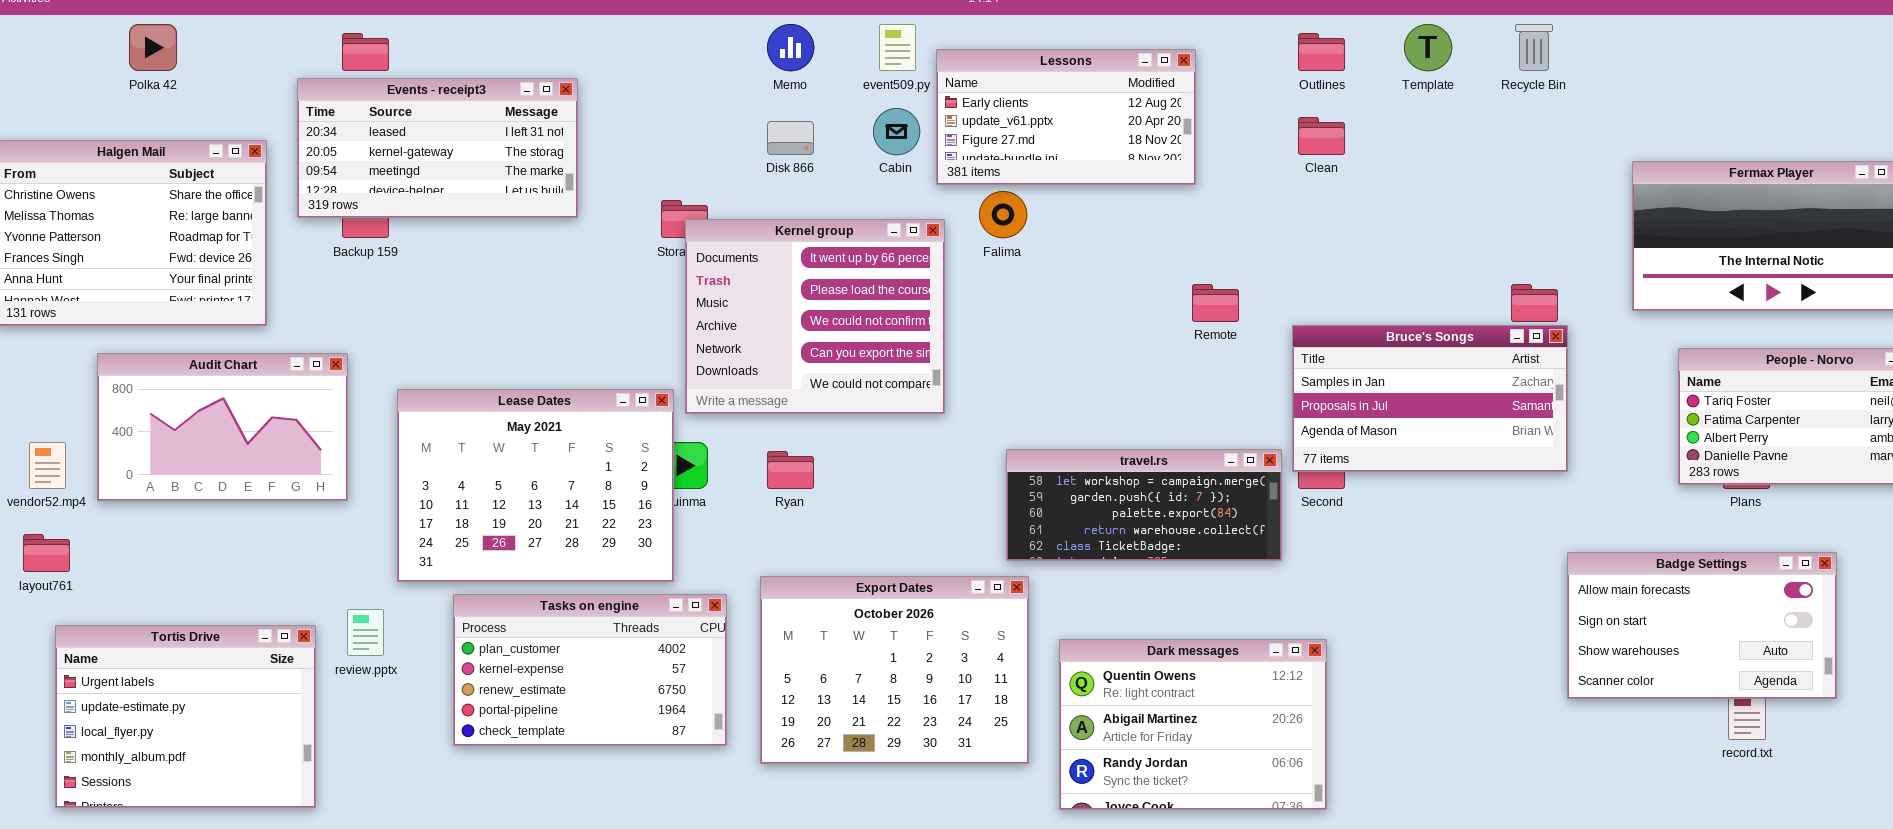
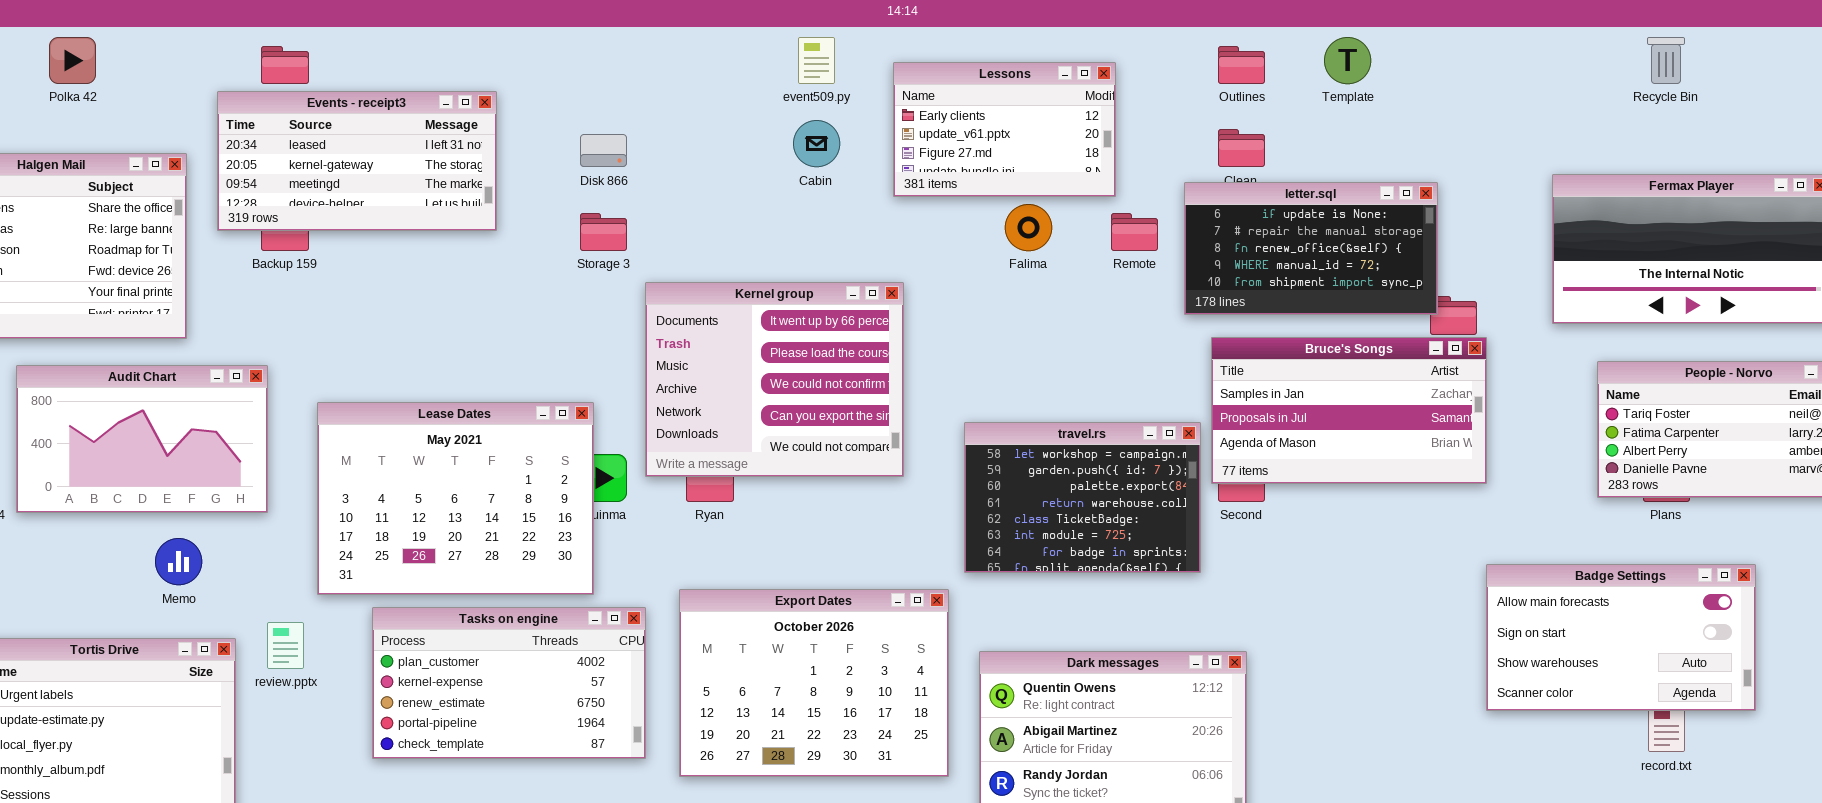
Memo: [767,24,814,71] -> [155,538,202,585], moved
Recycle Bin: [1515,24,1553,71] -> [1647,37,1685,84], moved
Lessons: [936,49,1196,185] -> [893,62,1116,197], resized
Disk 866: [767,121,814,155] -> [580,134,627,167], moved
letter.sql: none -> [1184,182,1438,315], opened
Falima: [979,191,1027,238] -> [1005,204,1052,251], moved
Kernel group: [685,219,945,414] -> [645,282,904,477], moved
Remote: [1192,284,1239,322] -> [1111,213,1158,251], moved
travel.rs: [1006,449,1282,561] -> [964,422,1201,573], resized

